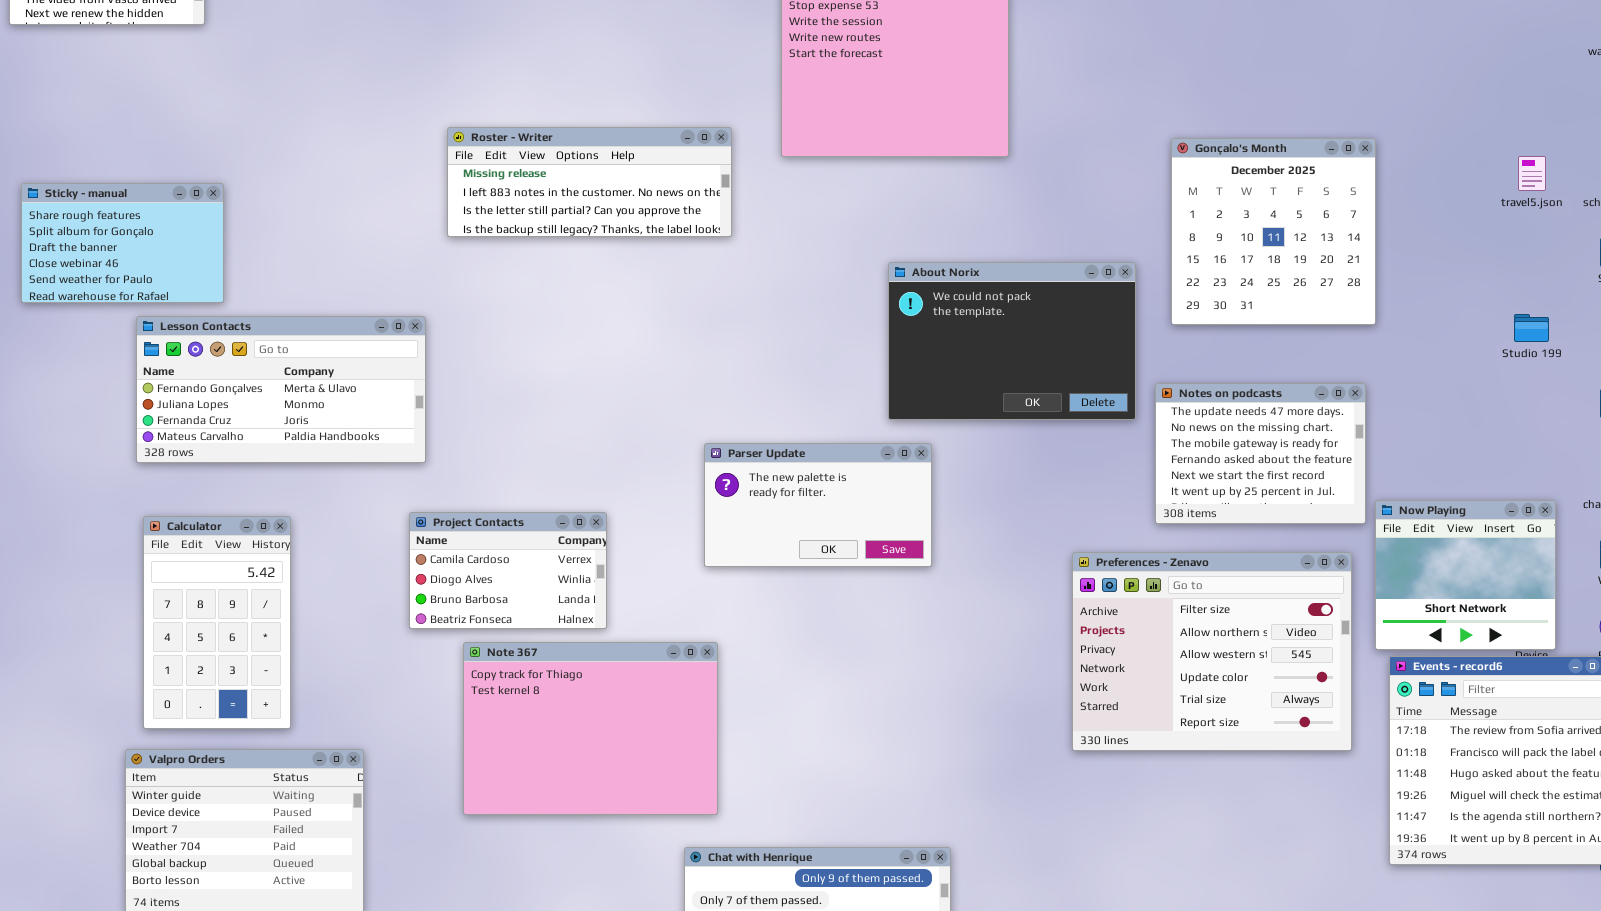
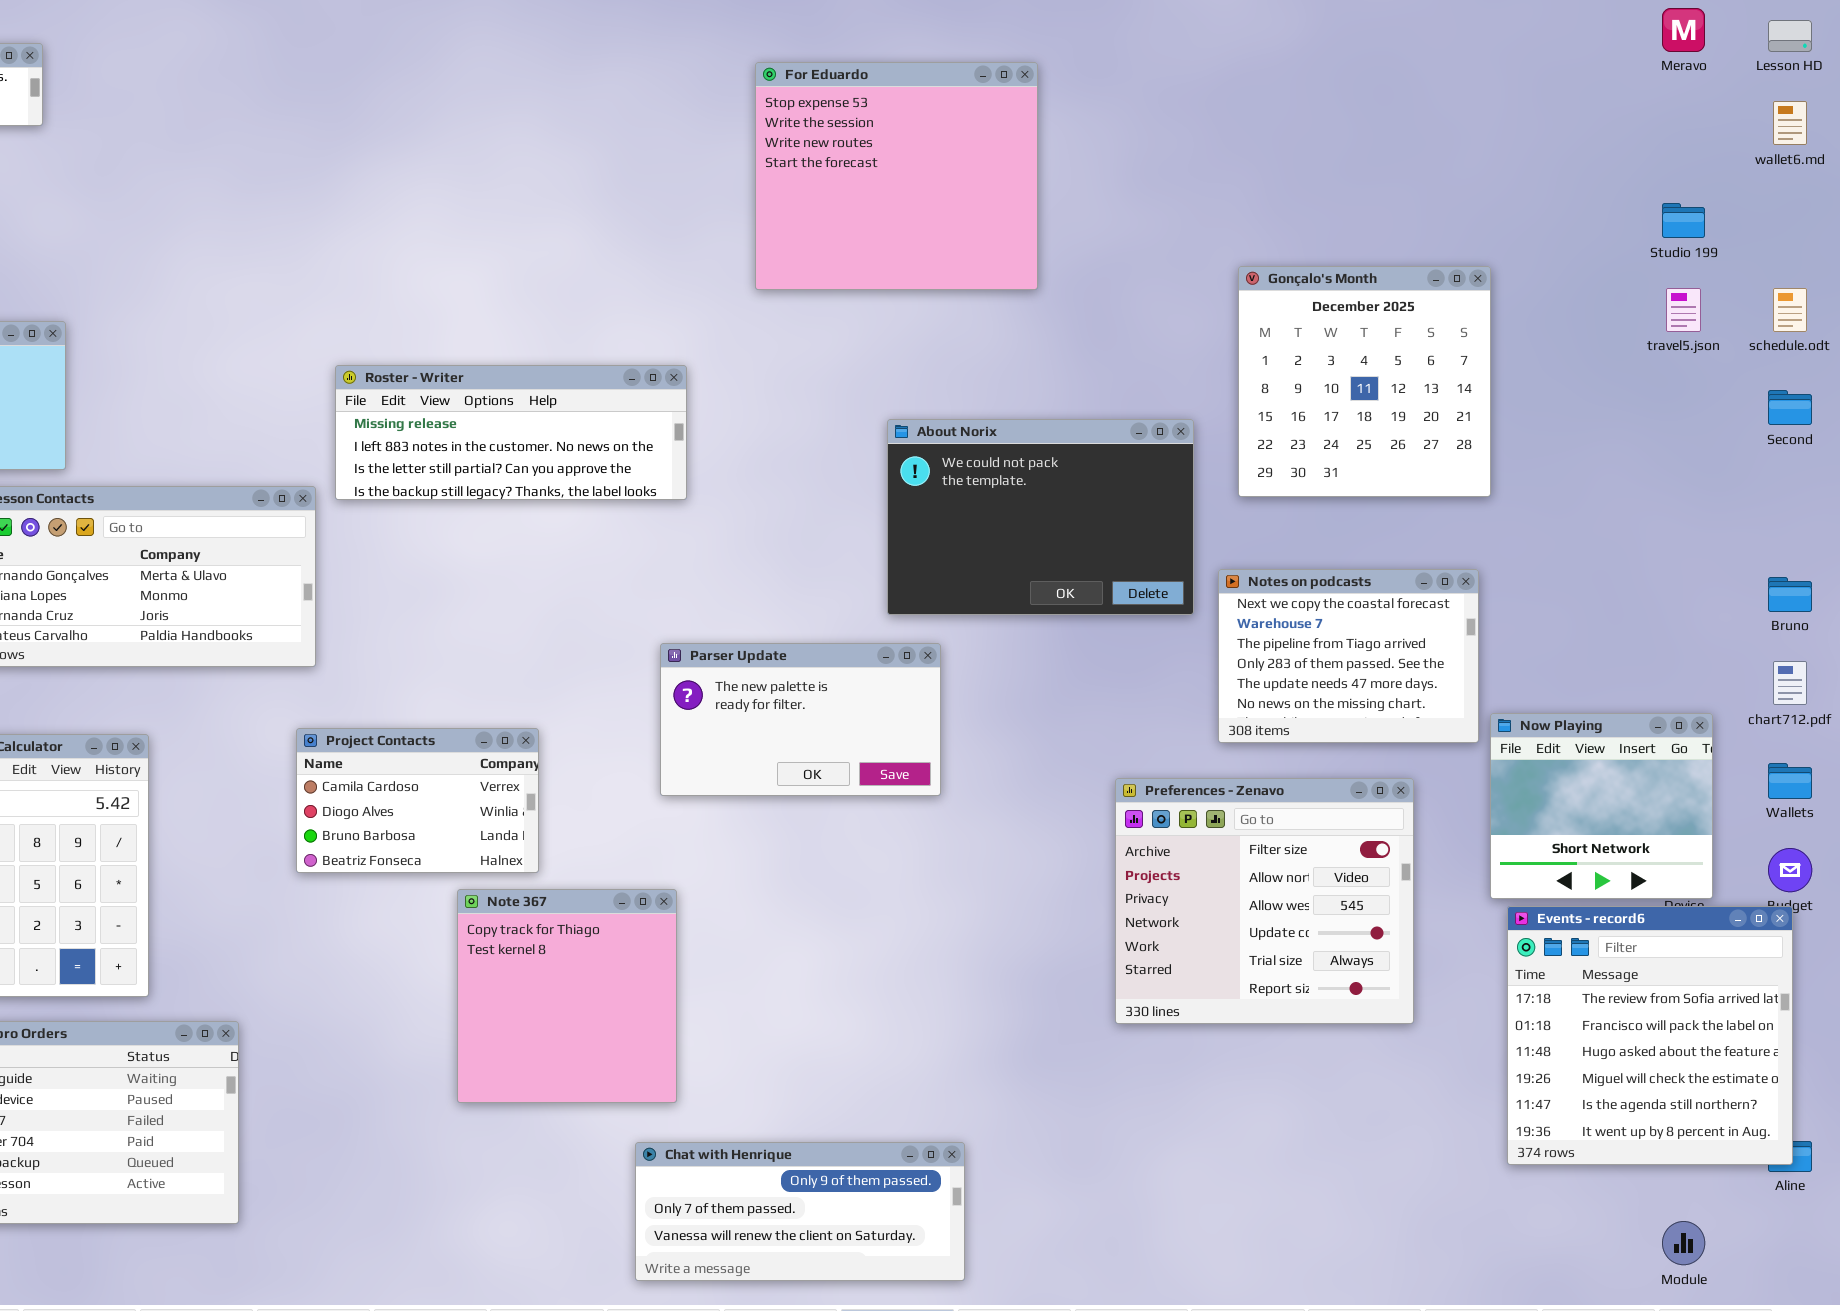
Roster - Writer: [447,127,732,237] -> [335,365,687,500], moved
Studio 199: [1514,314,1549,342] -> [1662,203,1705,238], moved
Notes on podcasts: [1155,383,1366,524] -> [1218,569,1479,743], scrolled up 4 rows
Preferences - Zenavo: [1072,552,1352,751] -> [1115,778,1414,1024], resized
Note 367: [463,642,718,815] -> [457,889,677,1103], resized

